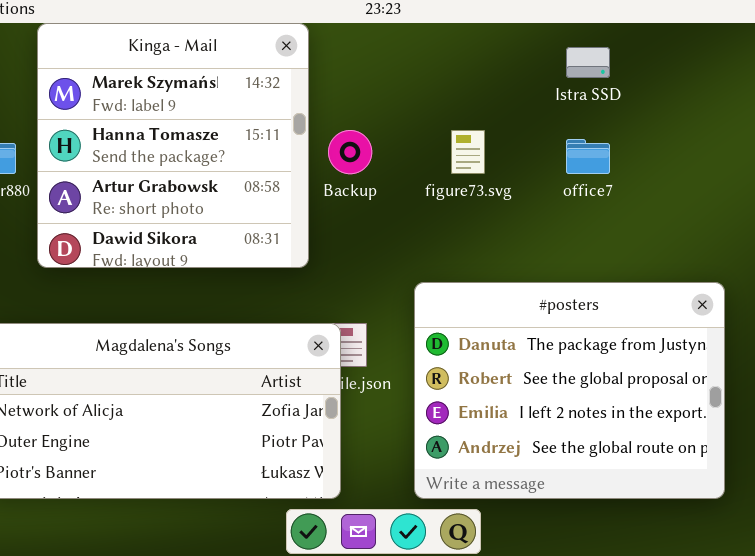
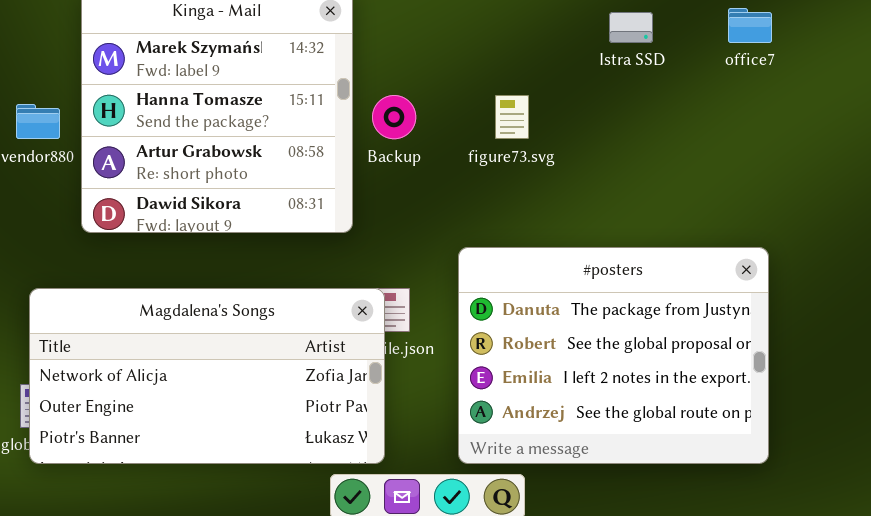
office7: [566,139,610,174] -> [728,8,772,43], moved

